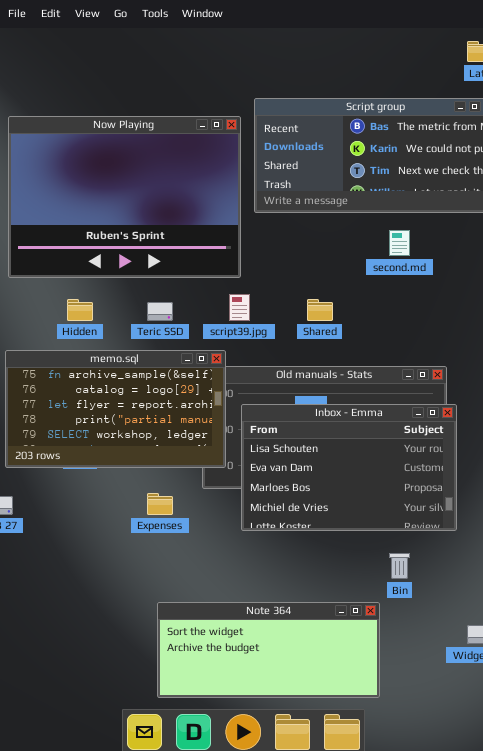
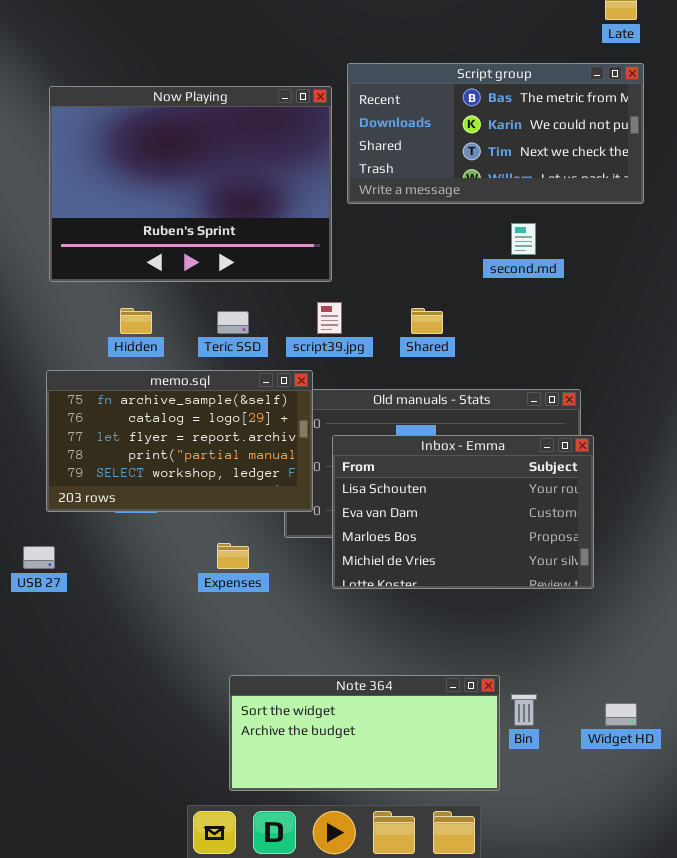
Bin: [389,553,410,579] -> [511,694,537,726], moved

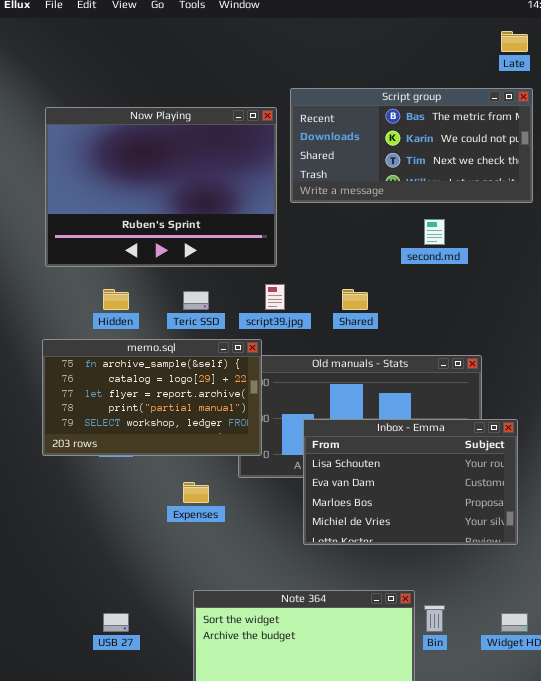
Inbox - Emma: [332,435,594,589] -> [303,419,518,545], moved
USB 27: [23,546,55,569] -> [103,613,129,632], moved

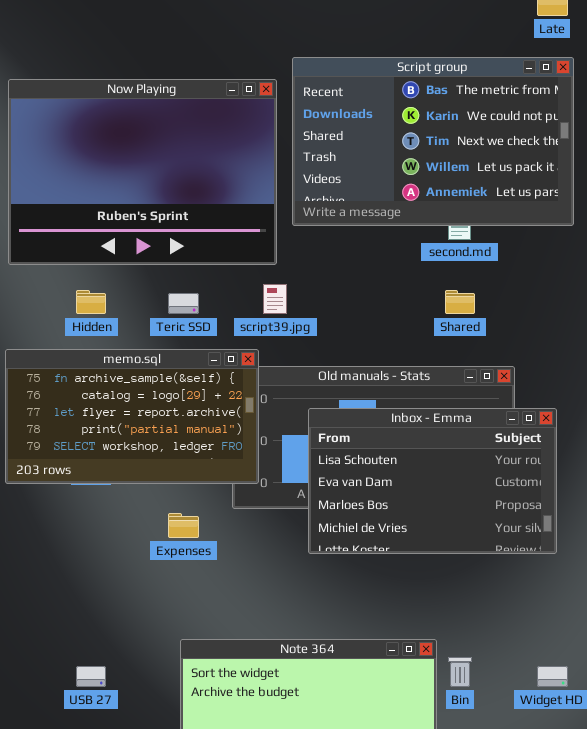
Script group: [290,88,533,203] -> [292,57,574,226], resized
Shared: [342,289,368,310] -> [445,290,475,314], moved
Inbox - Emma: [303,419,518,545] -> [308,408,557,554], moved

